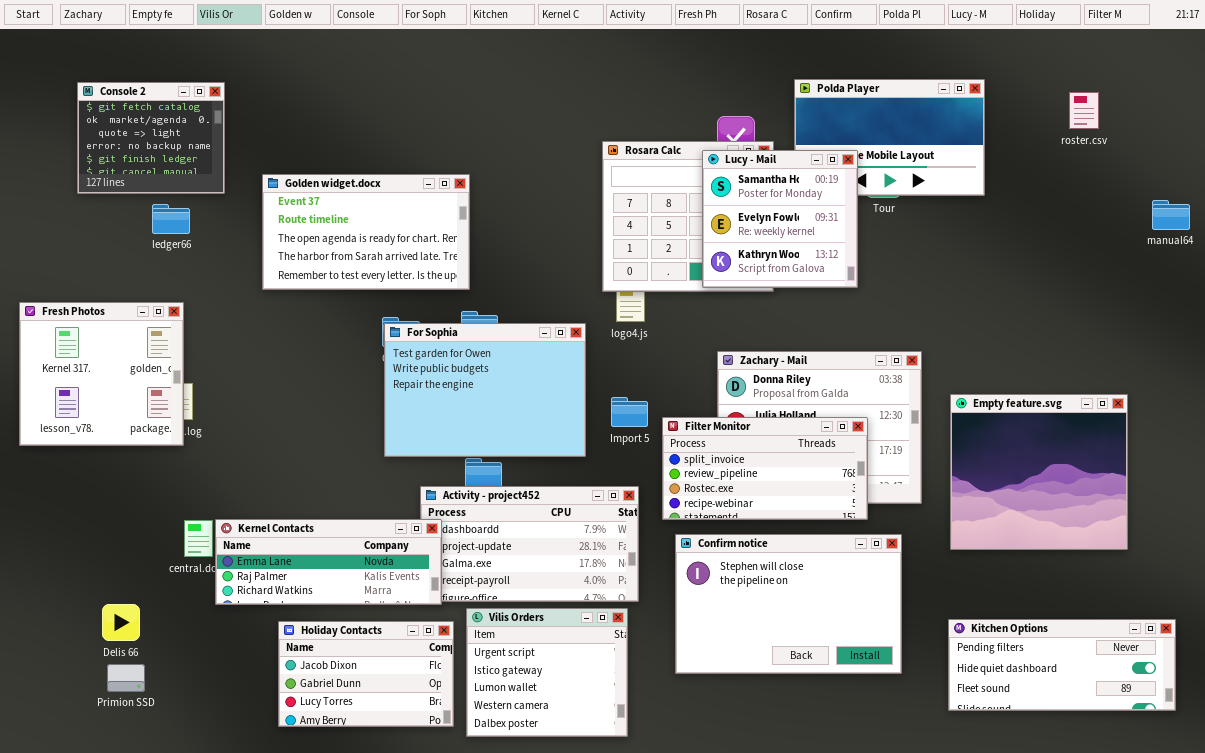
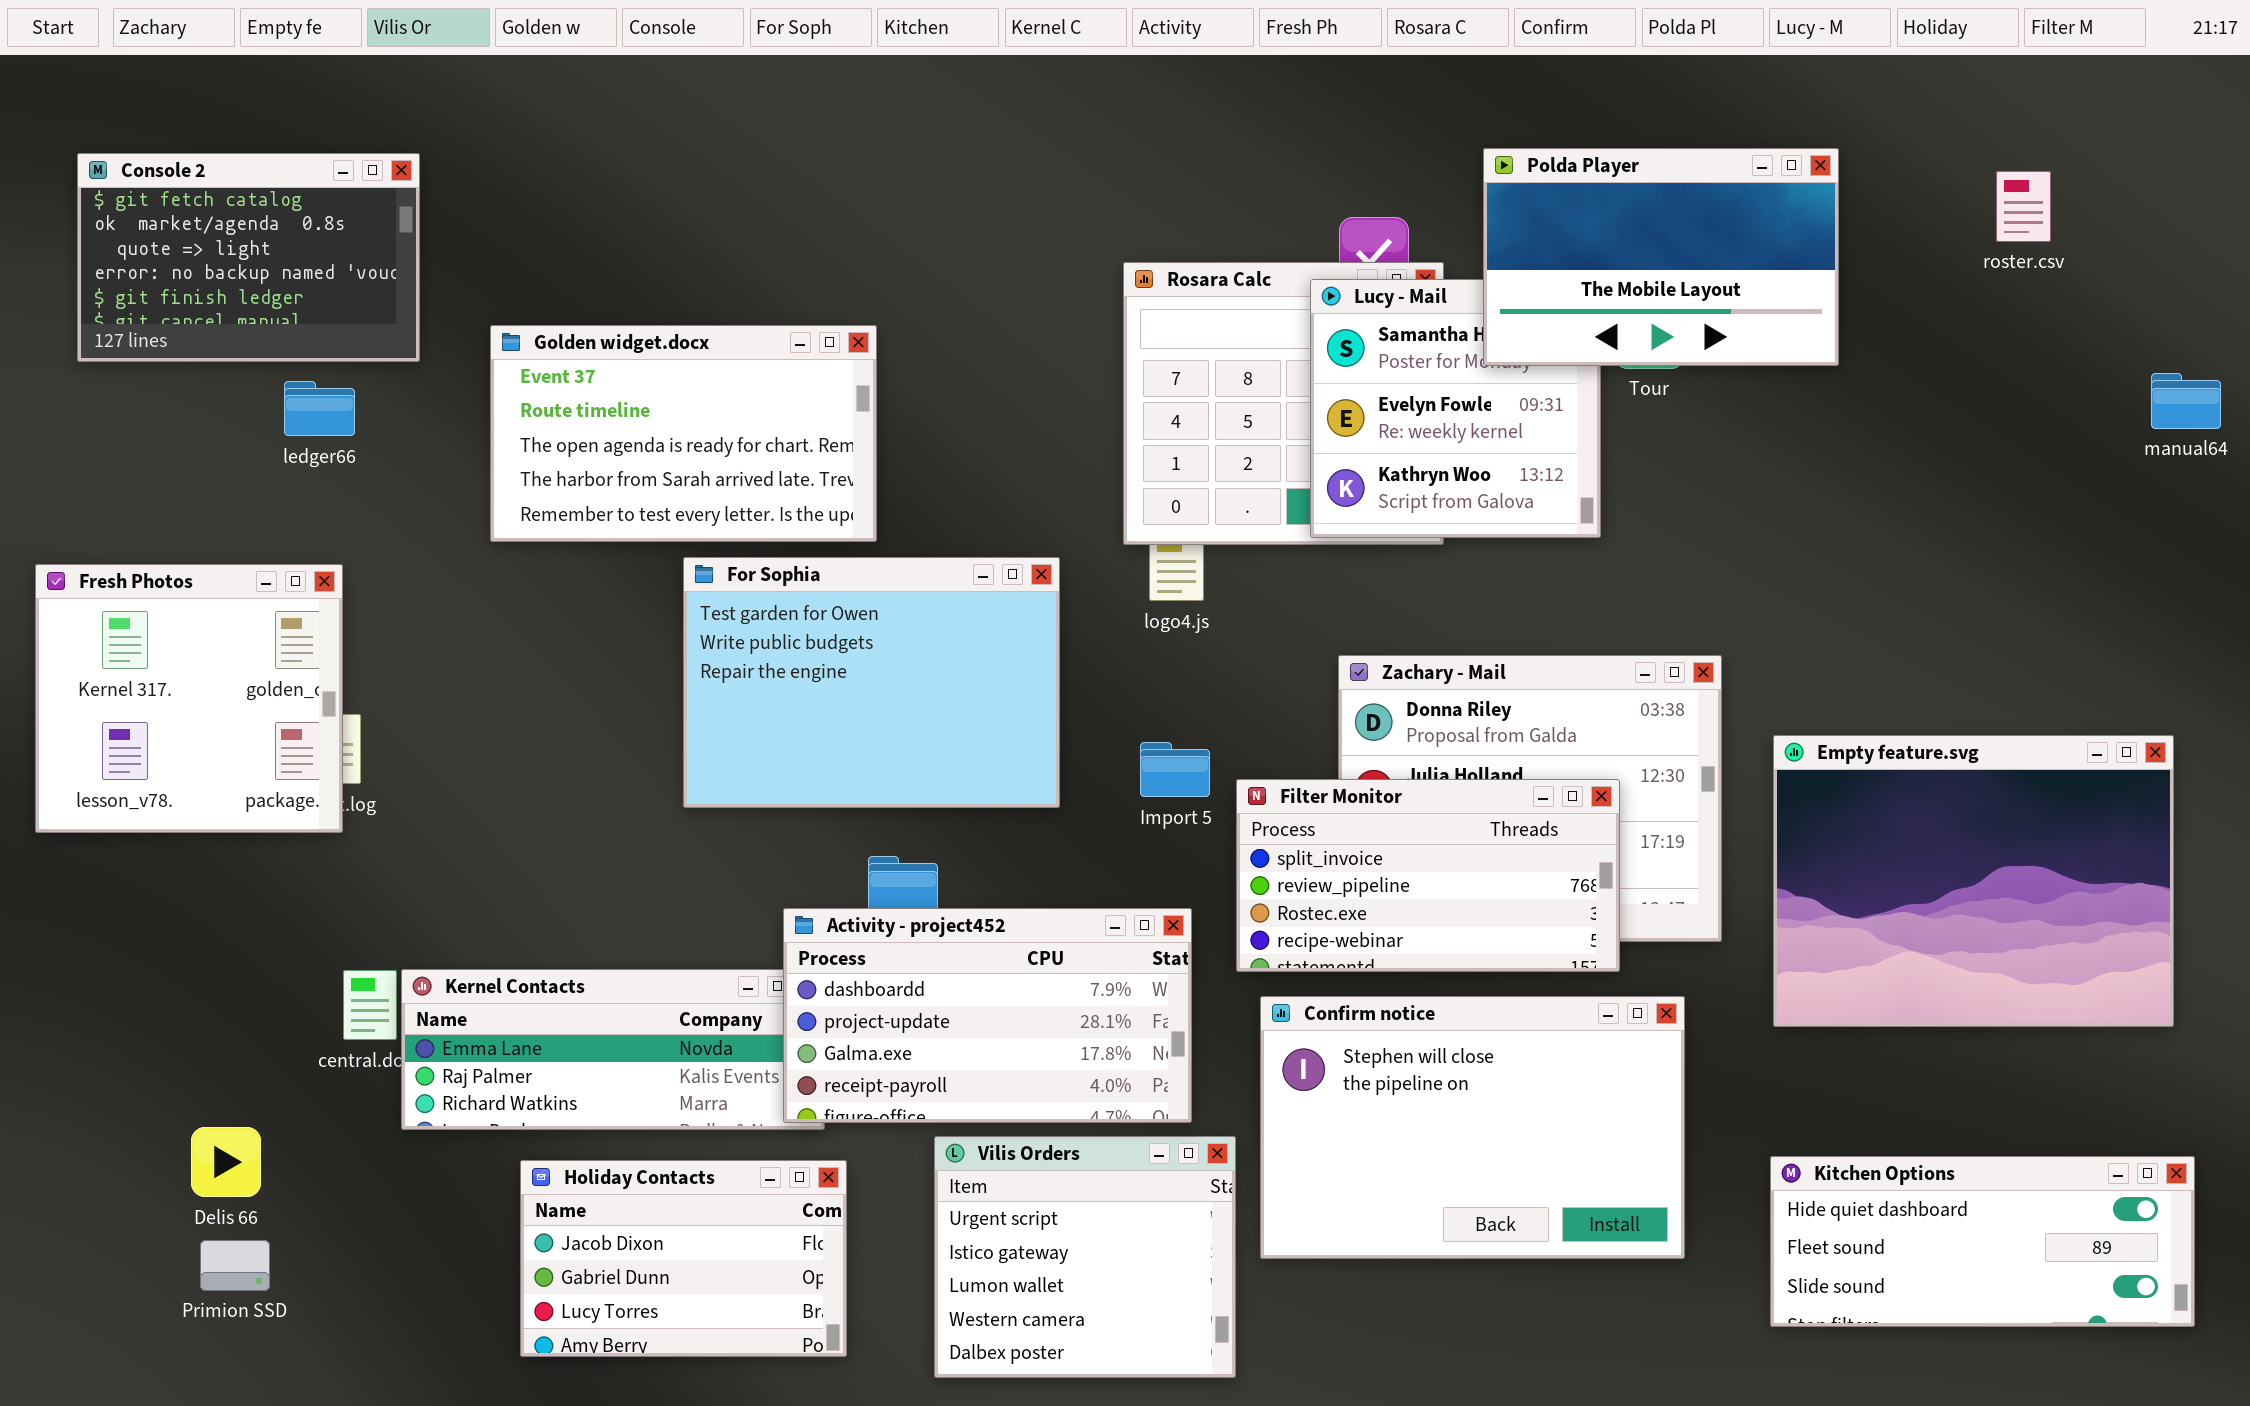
Polda Player: [794,79,985,196] -> [1483,148,1839,366], raised
Console 2: [77,82,225,194] -> [77,153,420,362], resized
For Sophia: [384,323,586,457] -> [683,557,1060,808], moved
Empty feature.svg: [950,394,1128,550] -> [1773,735,2174,1027], resized
Activity - project452: [420,486,639,602] -> [783,908,1192,1123], raised
Vilis Orders: [466,608,628,737] -> [934,1136,1236,1378], moved
Kitchen Options: [948,619,1176,711] -> [1770,1156,2195,1327], scrolled down 1 row

